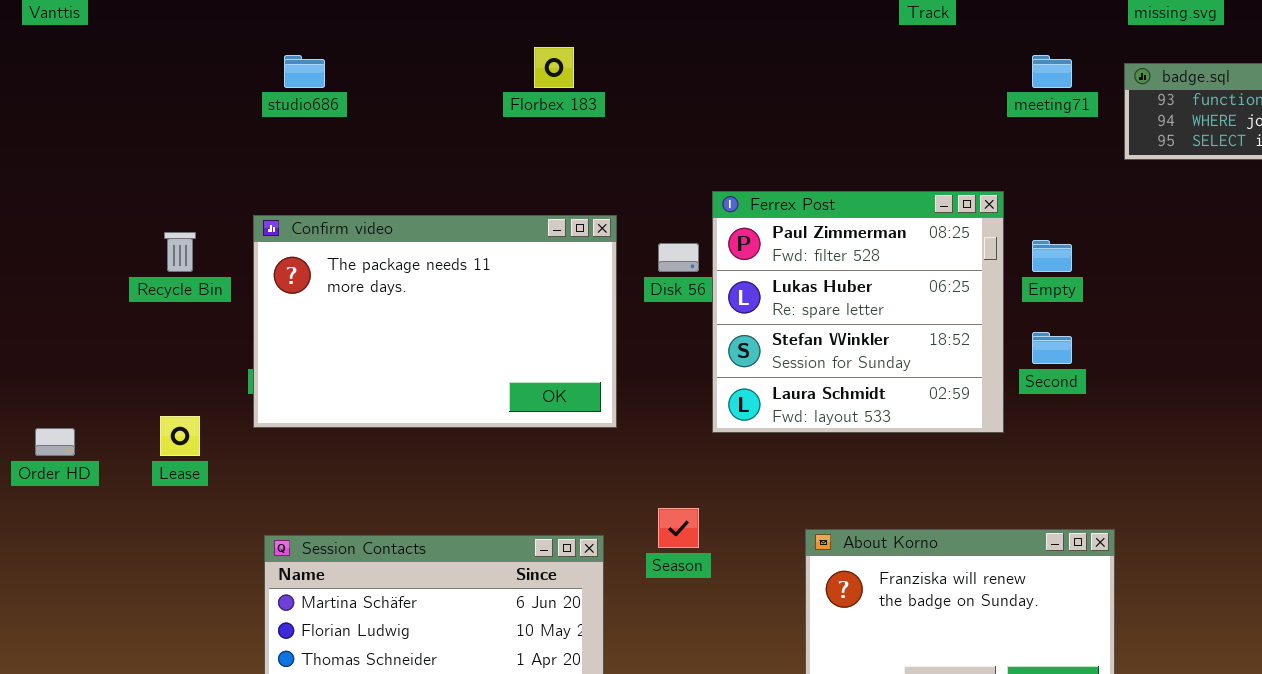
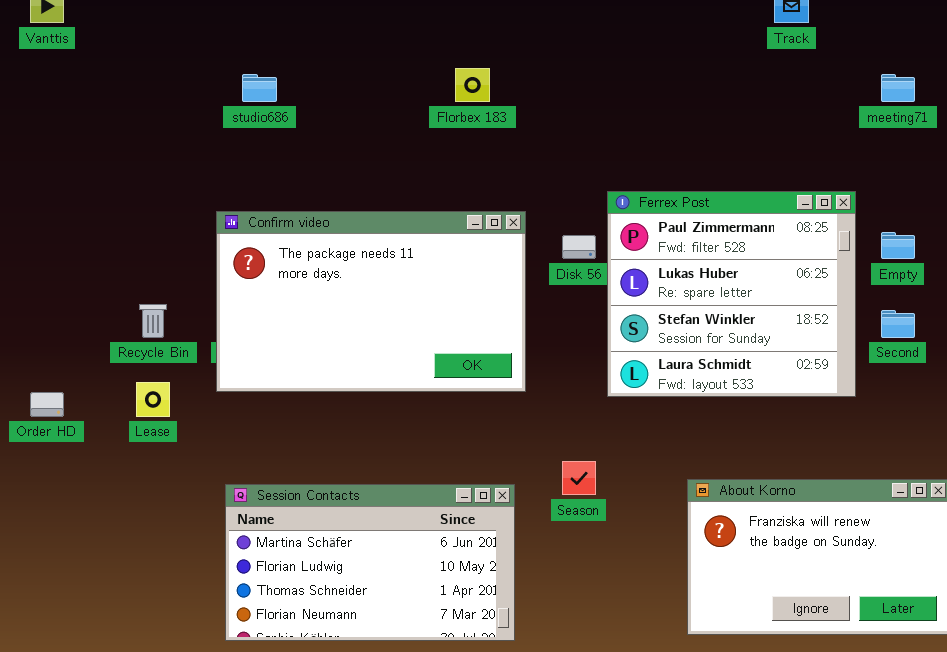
Recycle Bin: [164,232,196,272] -> [139,304,167,338], moved

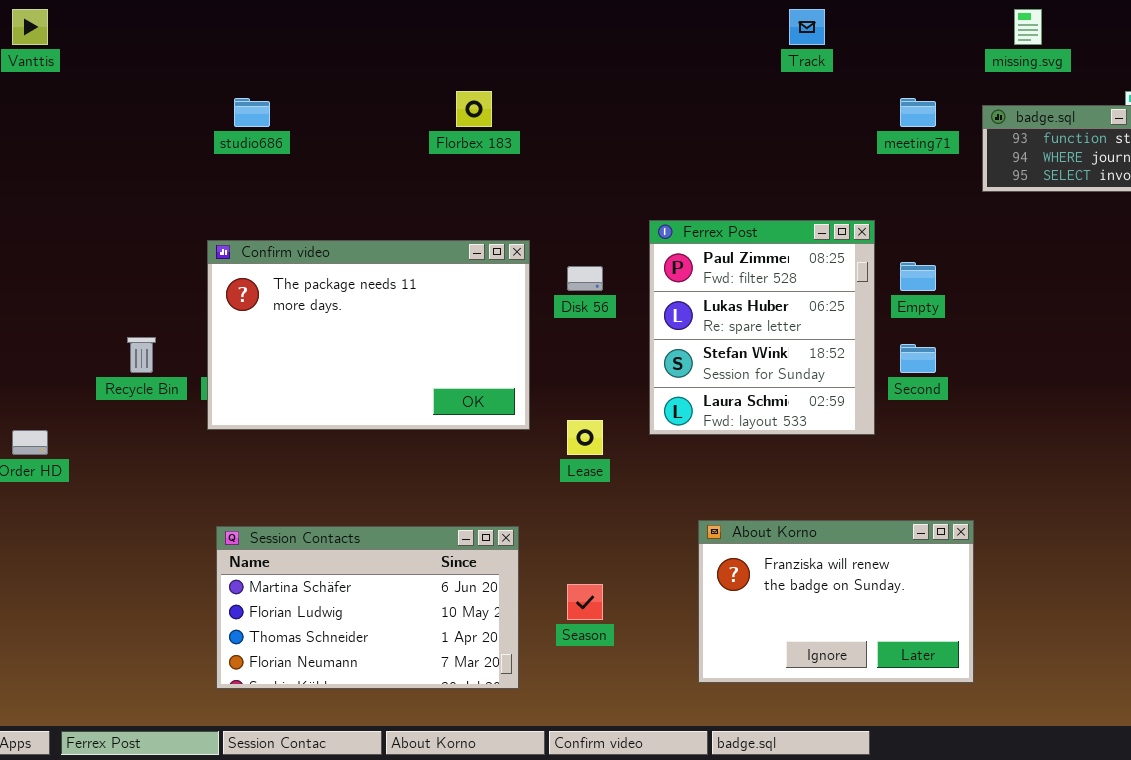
Ferrex Post: [607,191,856,397] -> [649,220,875,435], resized
Lease: [136,382,170,417] -> [567,420,603,455], moved
Season: [562,461,596,495] -> [567,584,603,620], moved

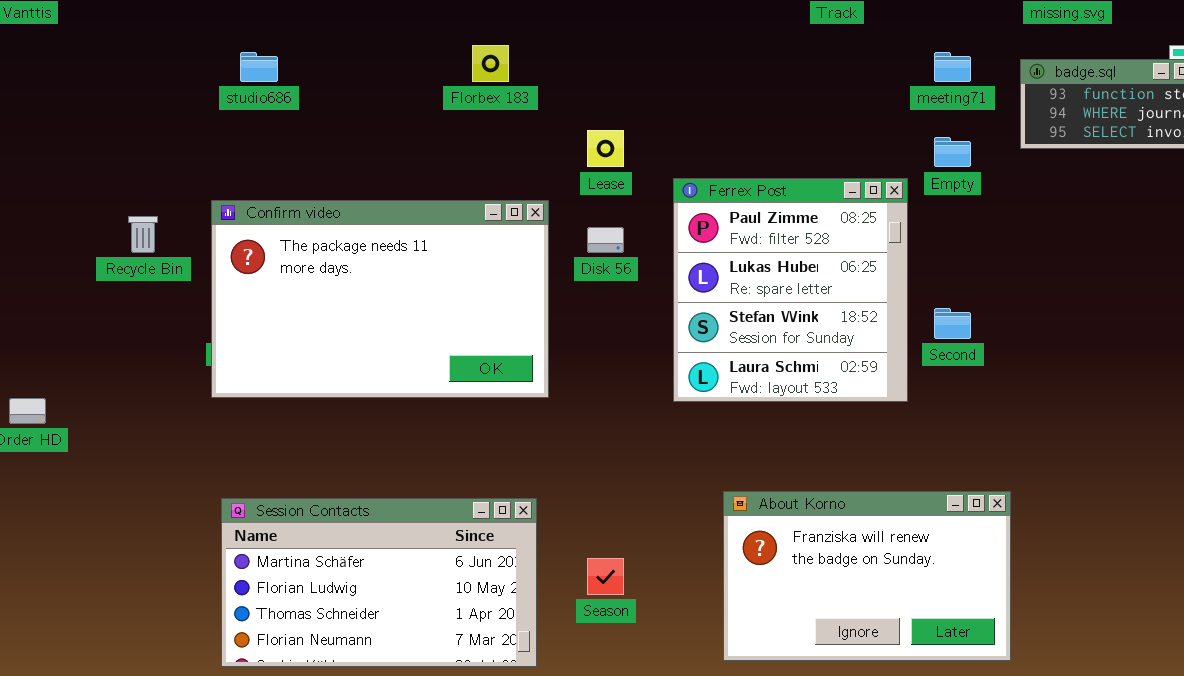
Empty: [900,262,936,291] -> [934,137,971,167], moved
Recycle Bin: [127,337,156,373] -> [128,216,158,253], moved
Lease: [567,420,603,455] -> [587,130,624,167], moved

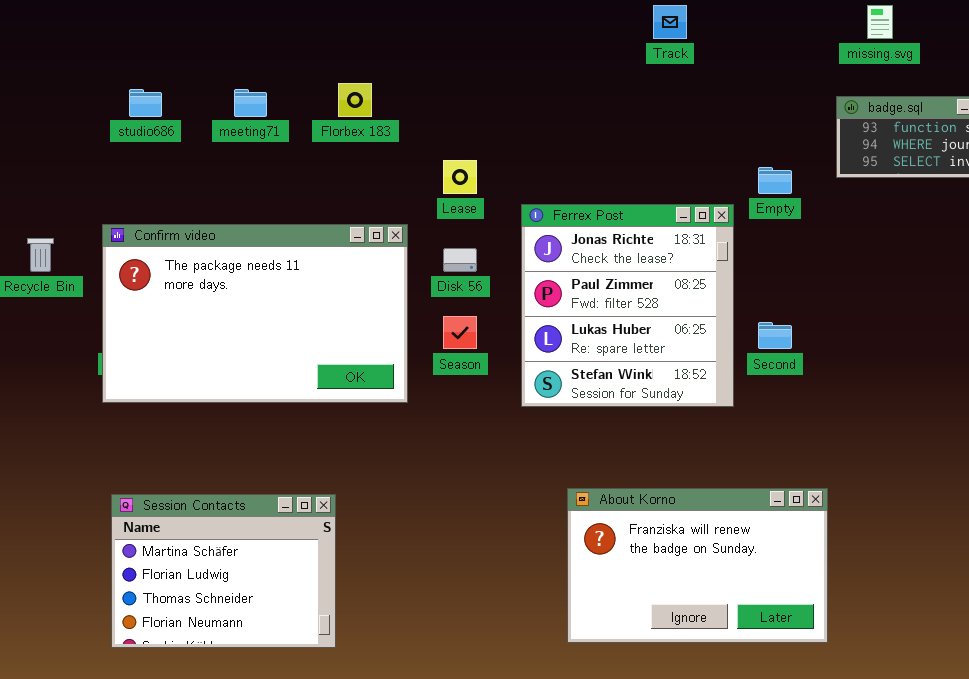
meeting71: [934,52,971,82] -> [234,89,267,117], moved
Ferrex Post: [673,178,908,402] -> [521,204,734,407], scrolled up 1 row
Session Contacts: [221,498,537,667] -> [111,494,336,648], resized
Season: [587,558,624,595] -> [443,316,477,349], moved

